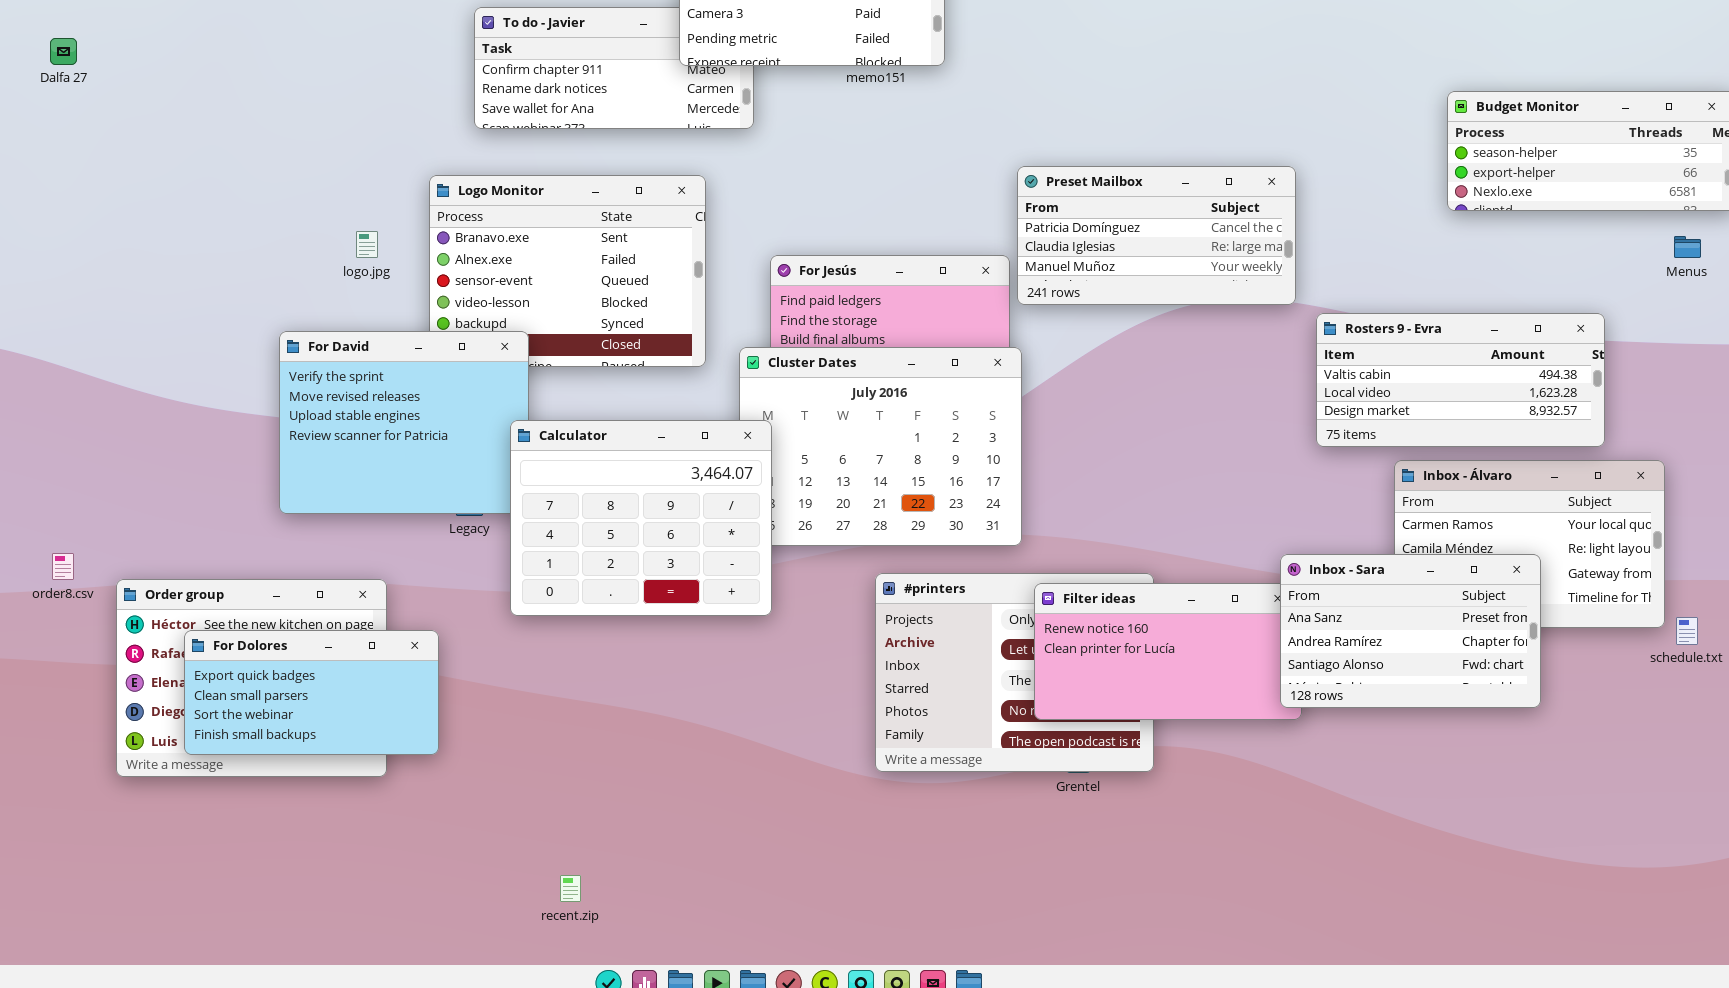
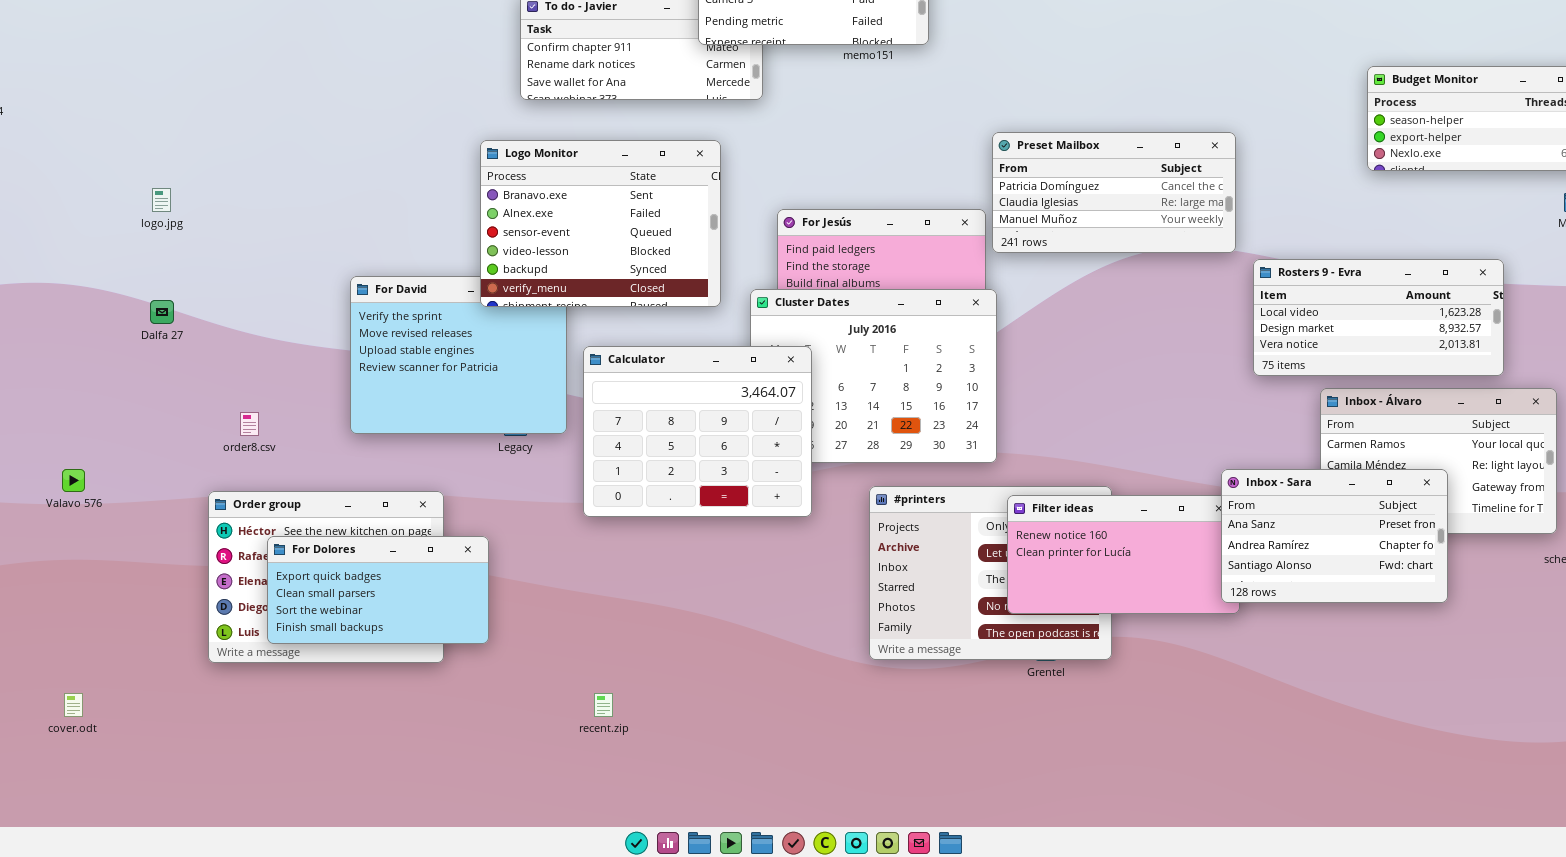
Dalfa 27: [50,38,77,65] -> [150,300,174,324], moved
Logo Monitor: [429,175,706,367] -> [480,140,721,307], raised
logo.jpg: [356,231,378,258] -> [152,188,171,212], moved
Rosters 9 - Evra: [1316,313,1605,447] -> [1253,259,1504,376], scrolled down 1 row
Calculator: [510,420,772,616] -> [583,346,812,517], moved
order8.csv: [52,553,74,580] -> [240,412,259,436], moved
recent.zip: [560,875,581,902] -> [594,693,613,717], moved

